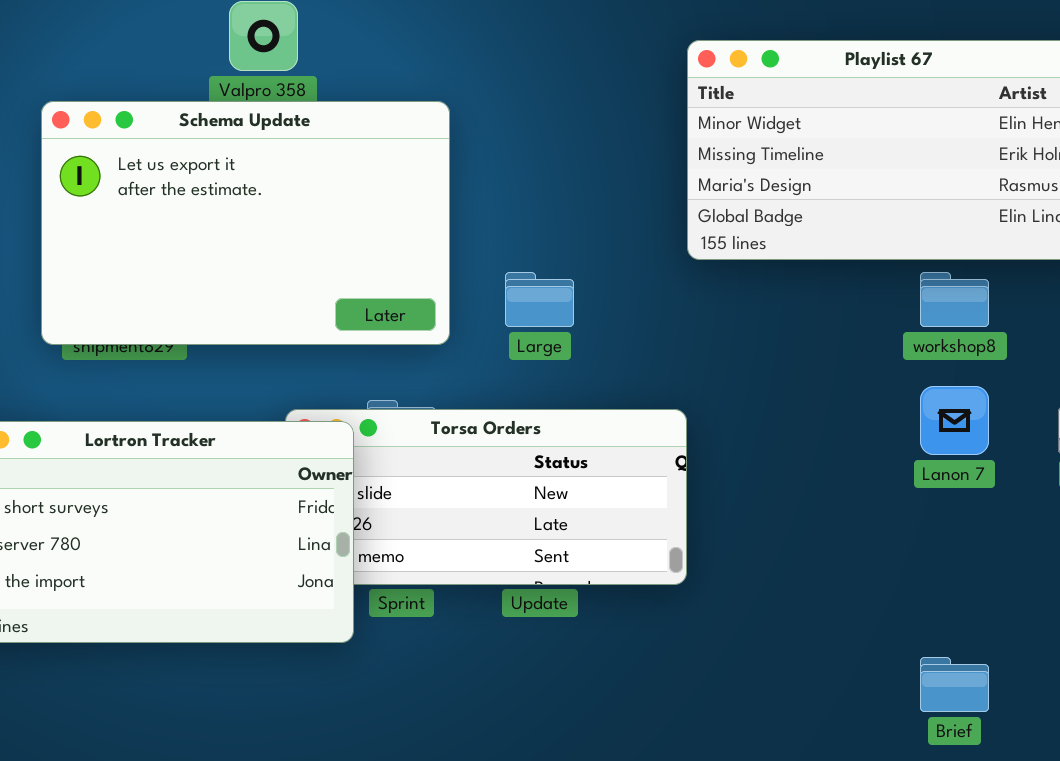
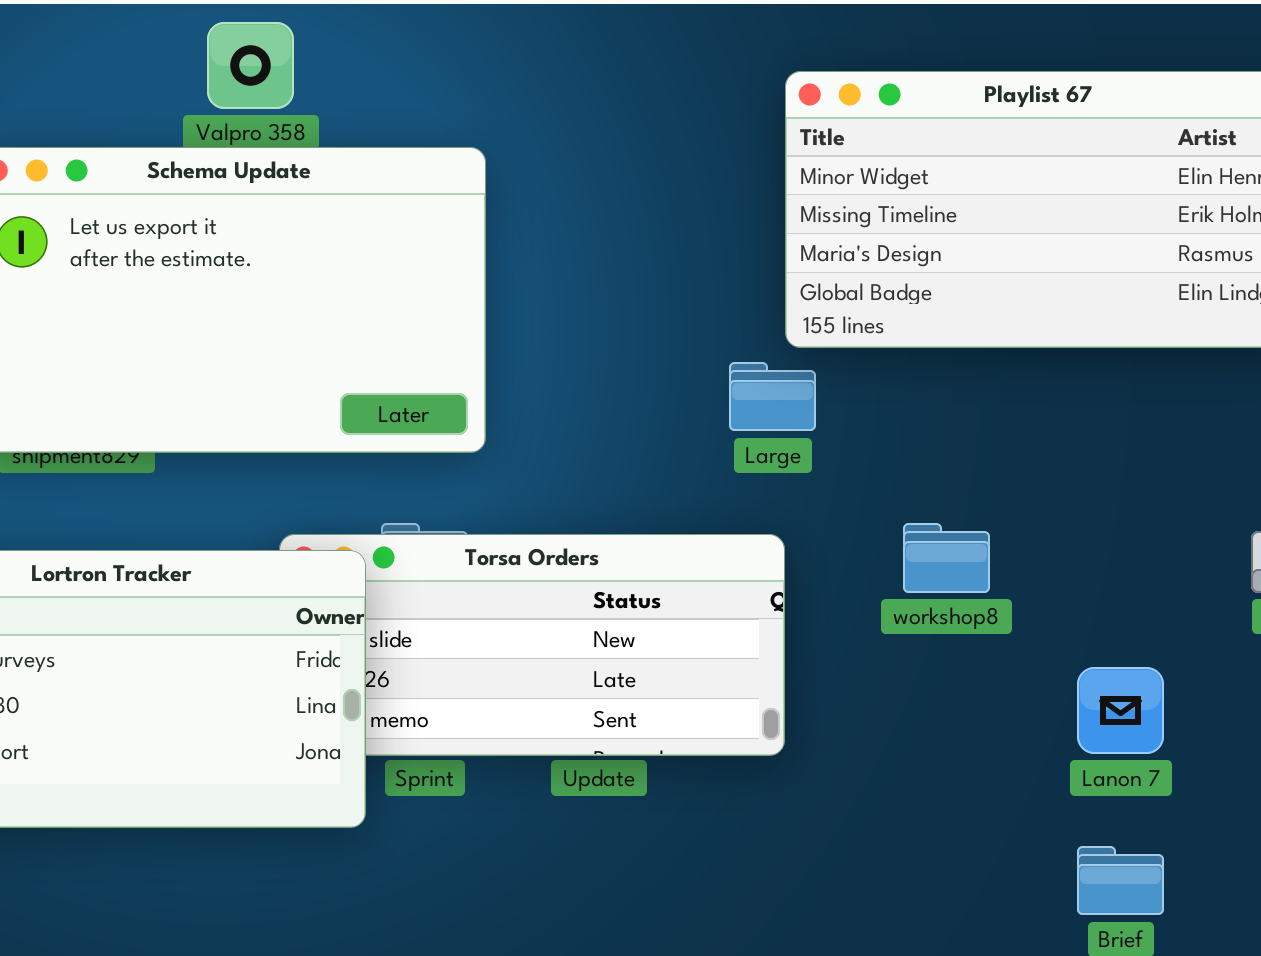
Large: [505,272,574,327] -> [729,362,816,431], moved
workshop8: [920,272,989,327] -> [903,523,990,593], moved
Lanon 7: [920,386,989,455] -> [1077,667,1164,754], moved

